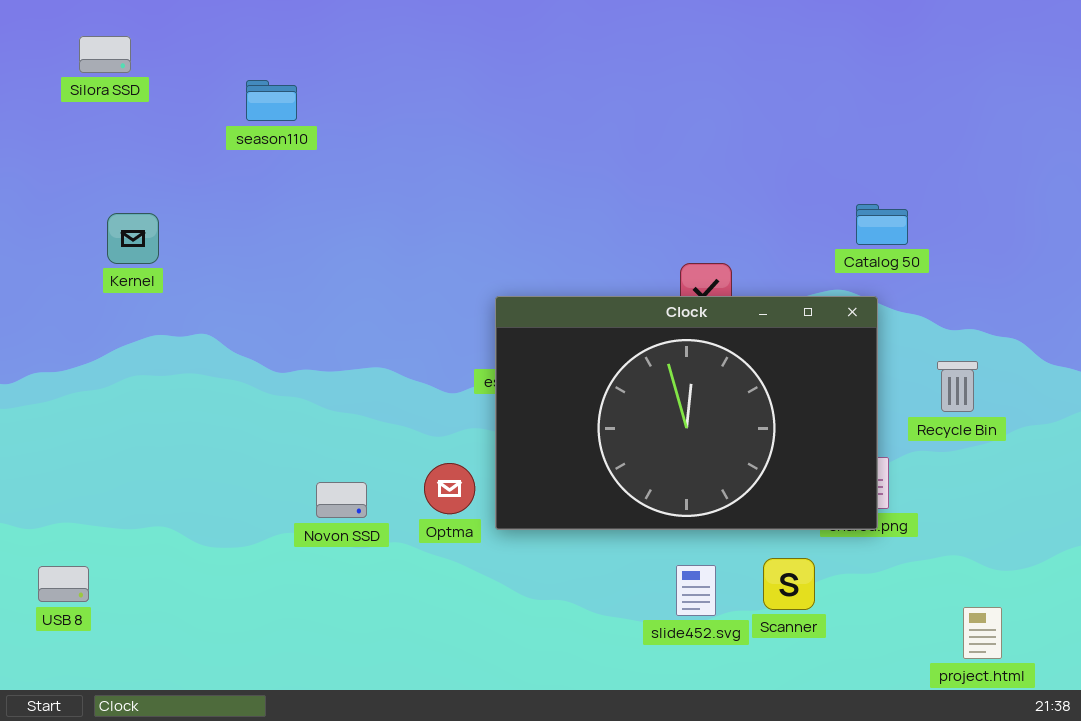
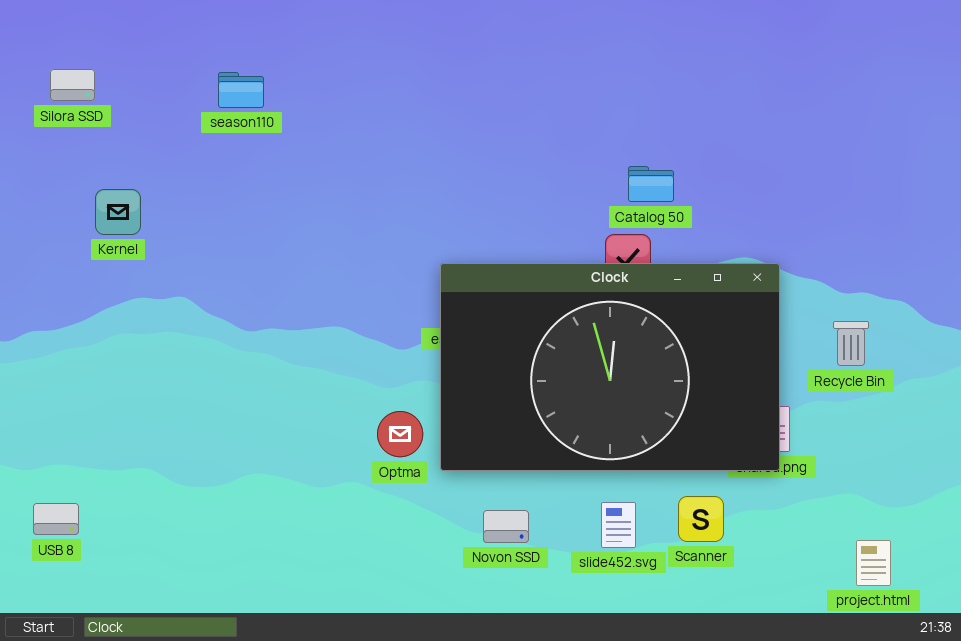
Silora SSD: [79,36,131,73] -> [50,69,95,101], moved
Catalog 50: [856,204,908,245] -> [628,166,674,202], moved
Novon SSD: [316,482,367,518] -> [483,510,529,543], moved

